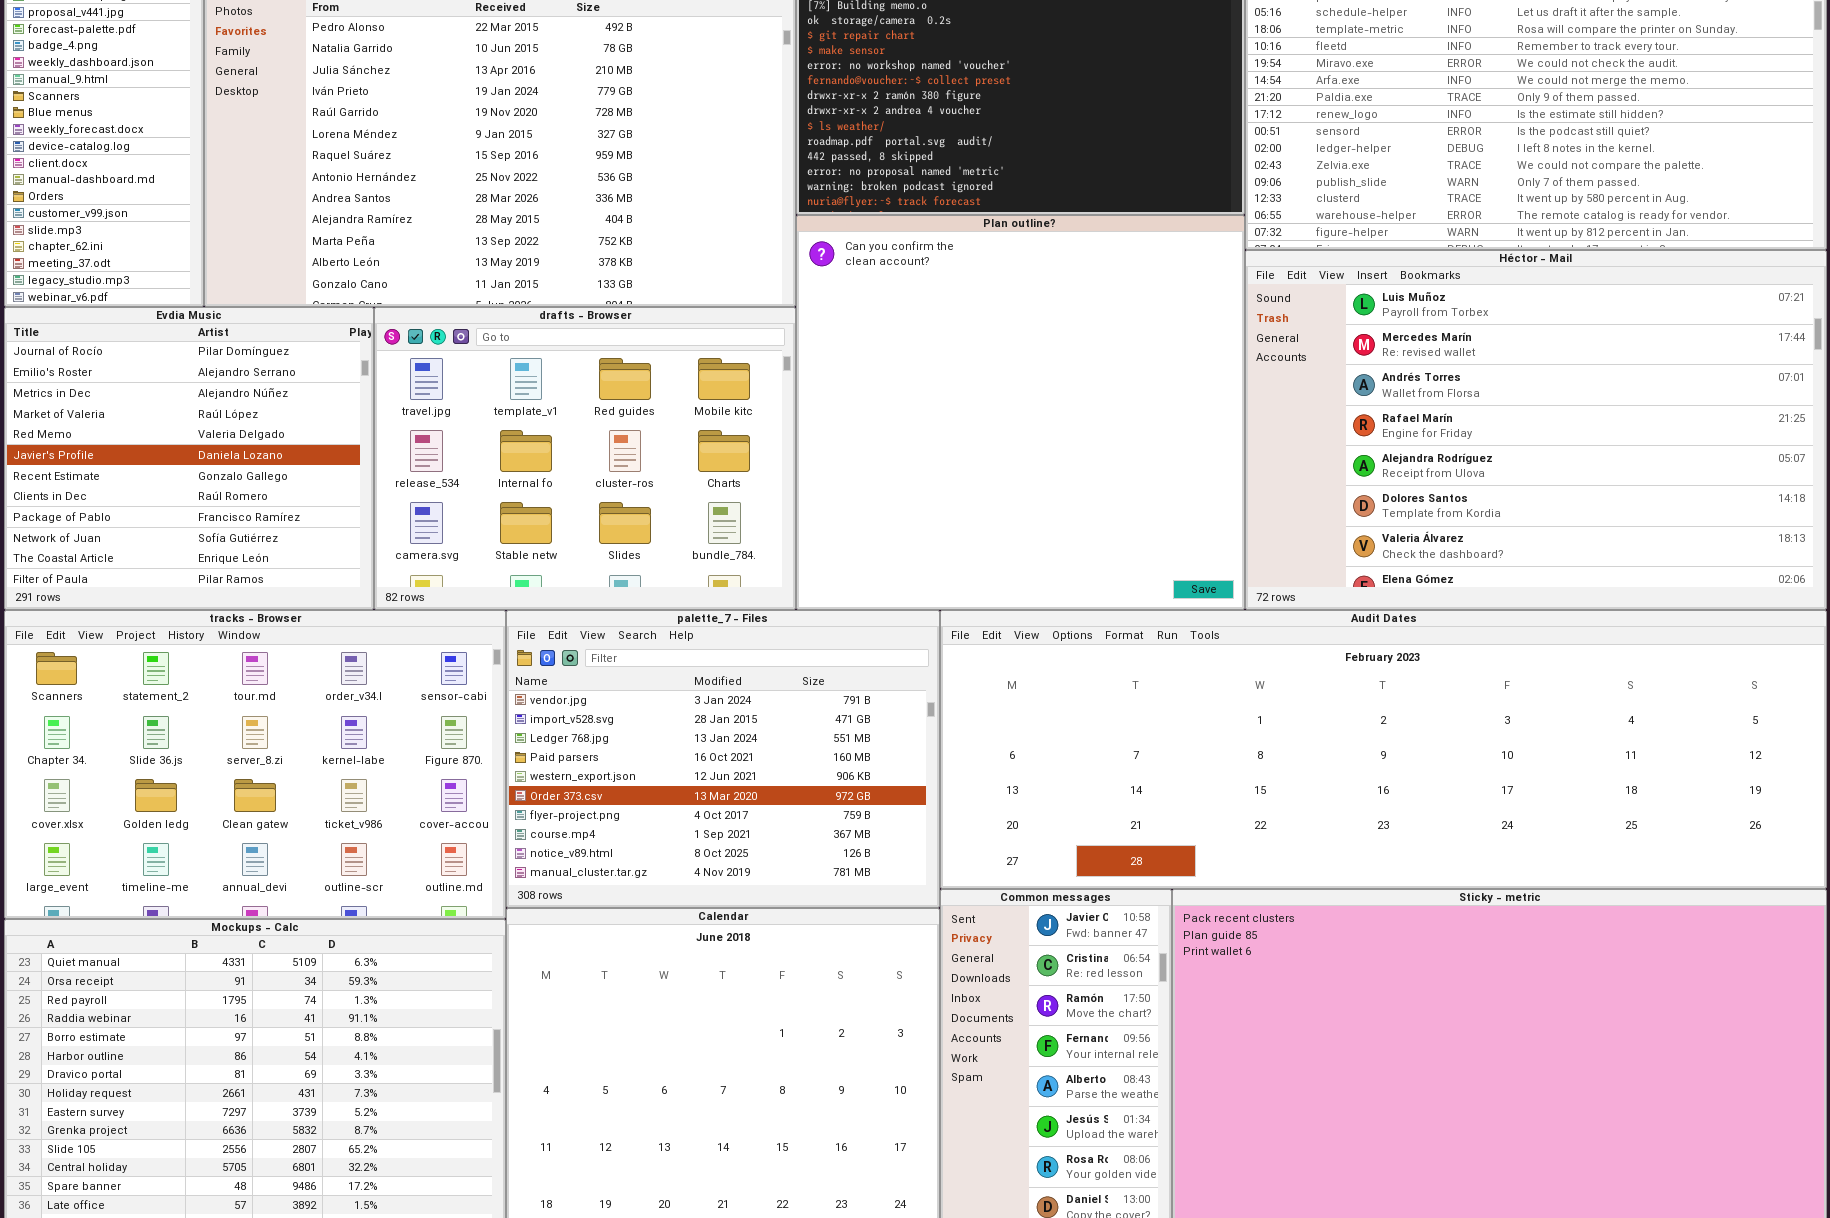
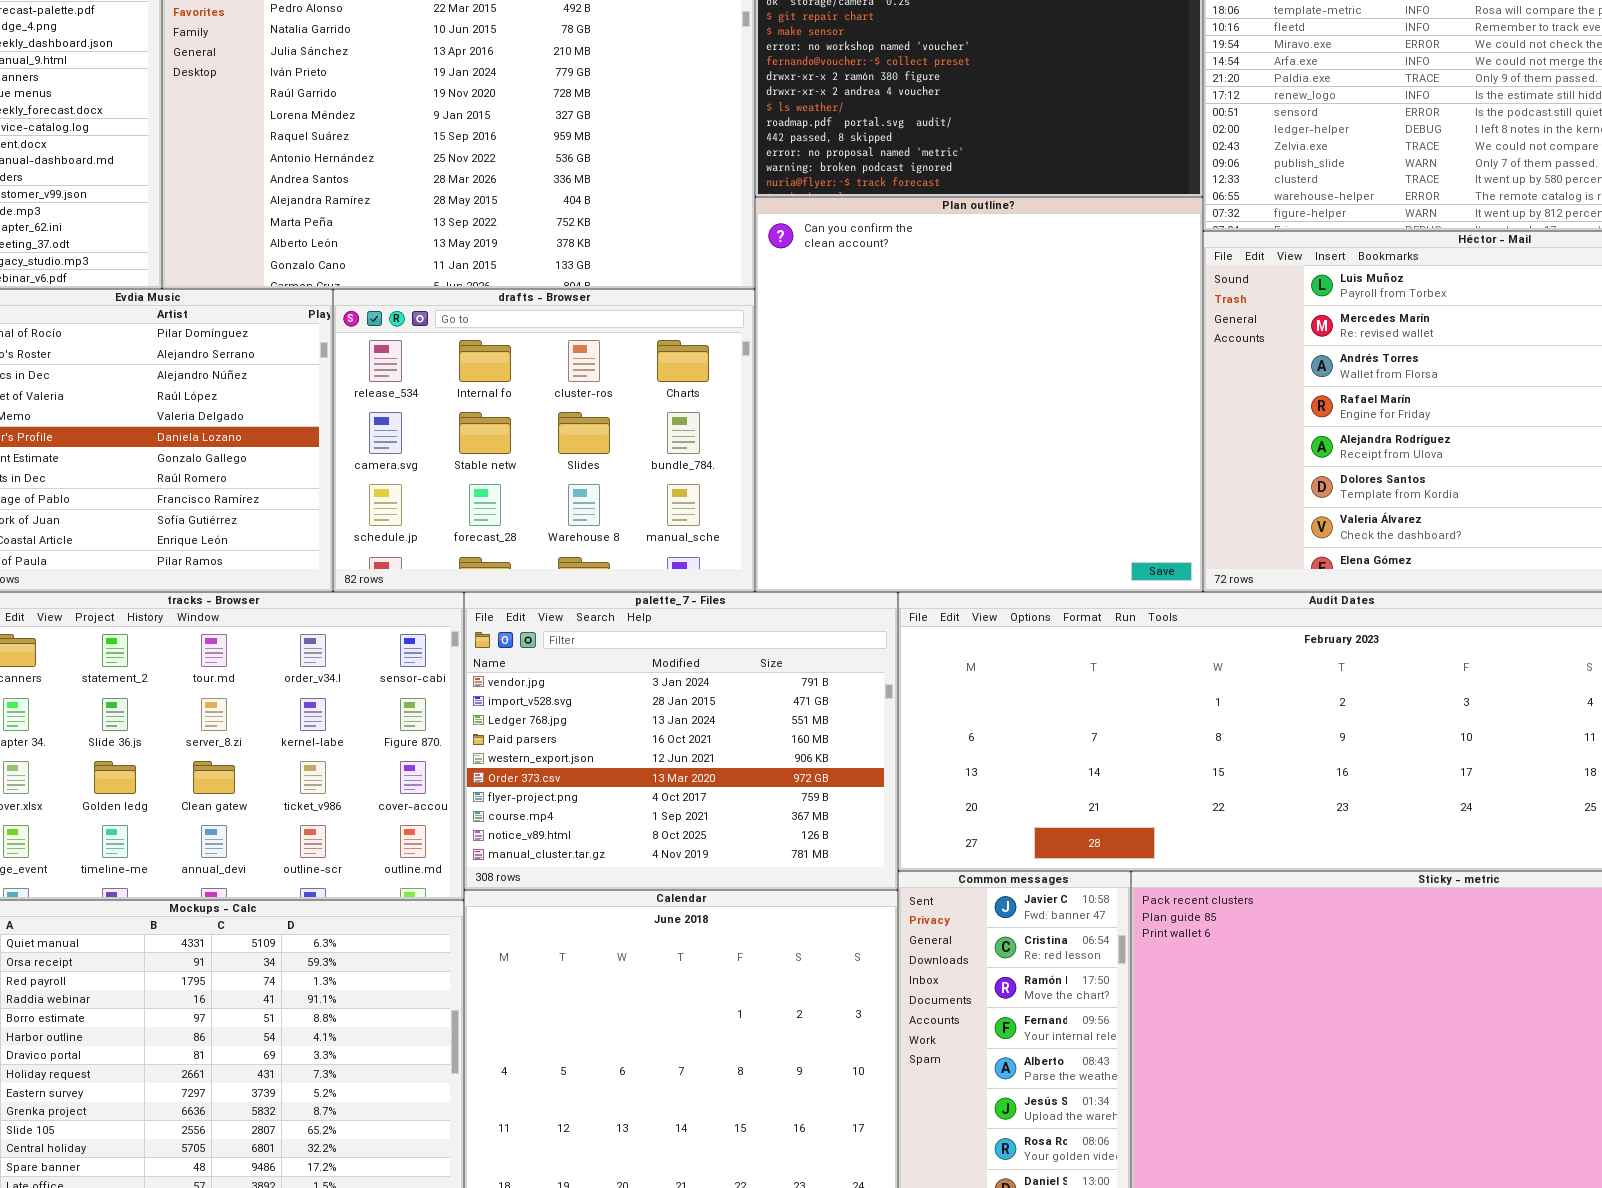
drafts - Browser: [374,307,796,610] -> [333,289,755,592], scrolled down 1 row

